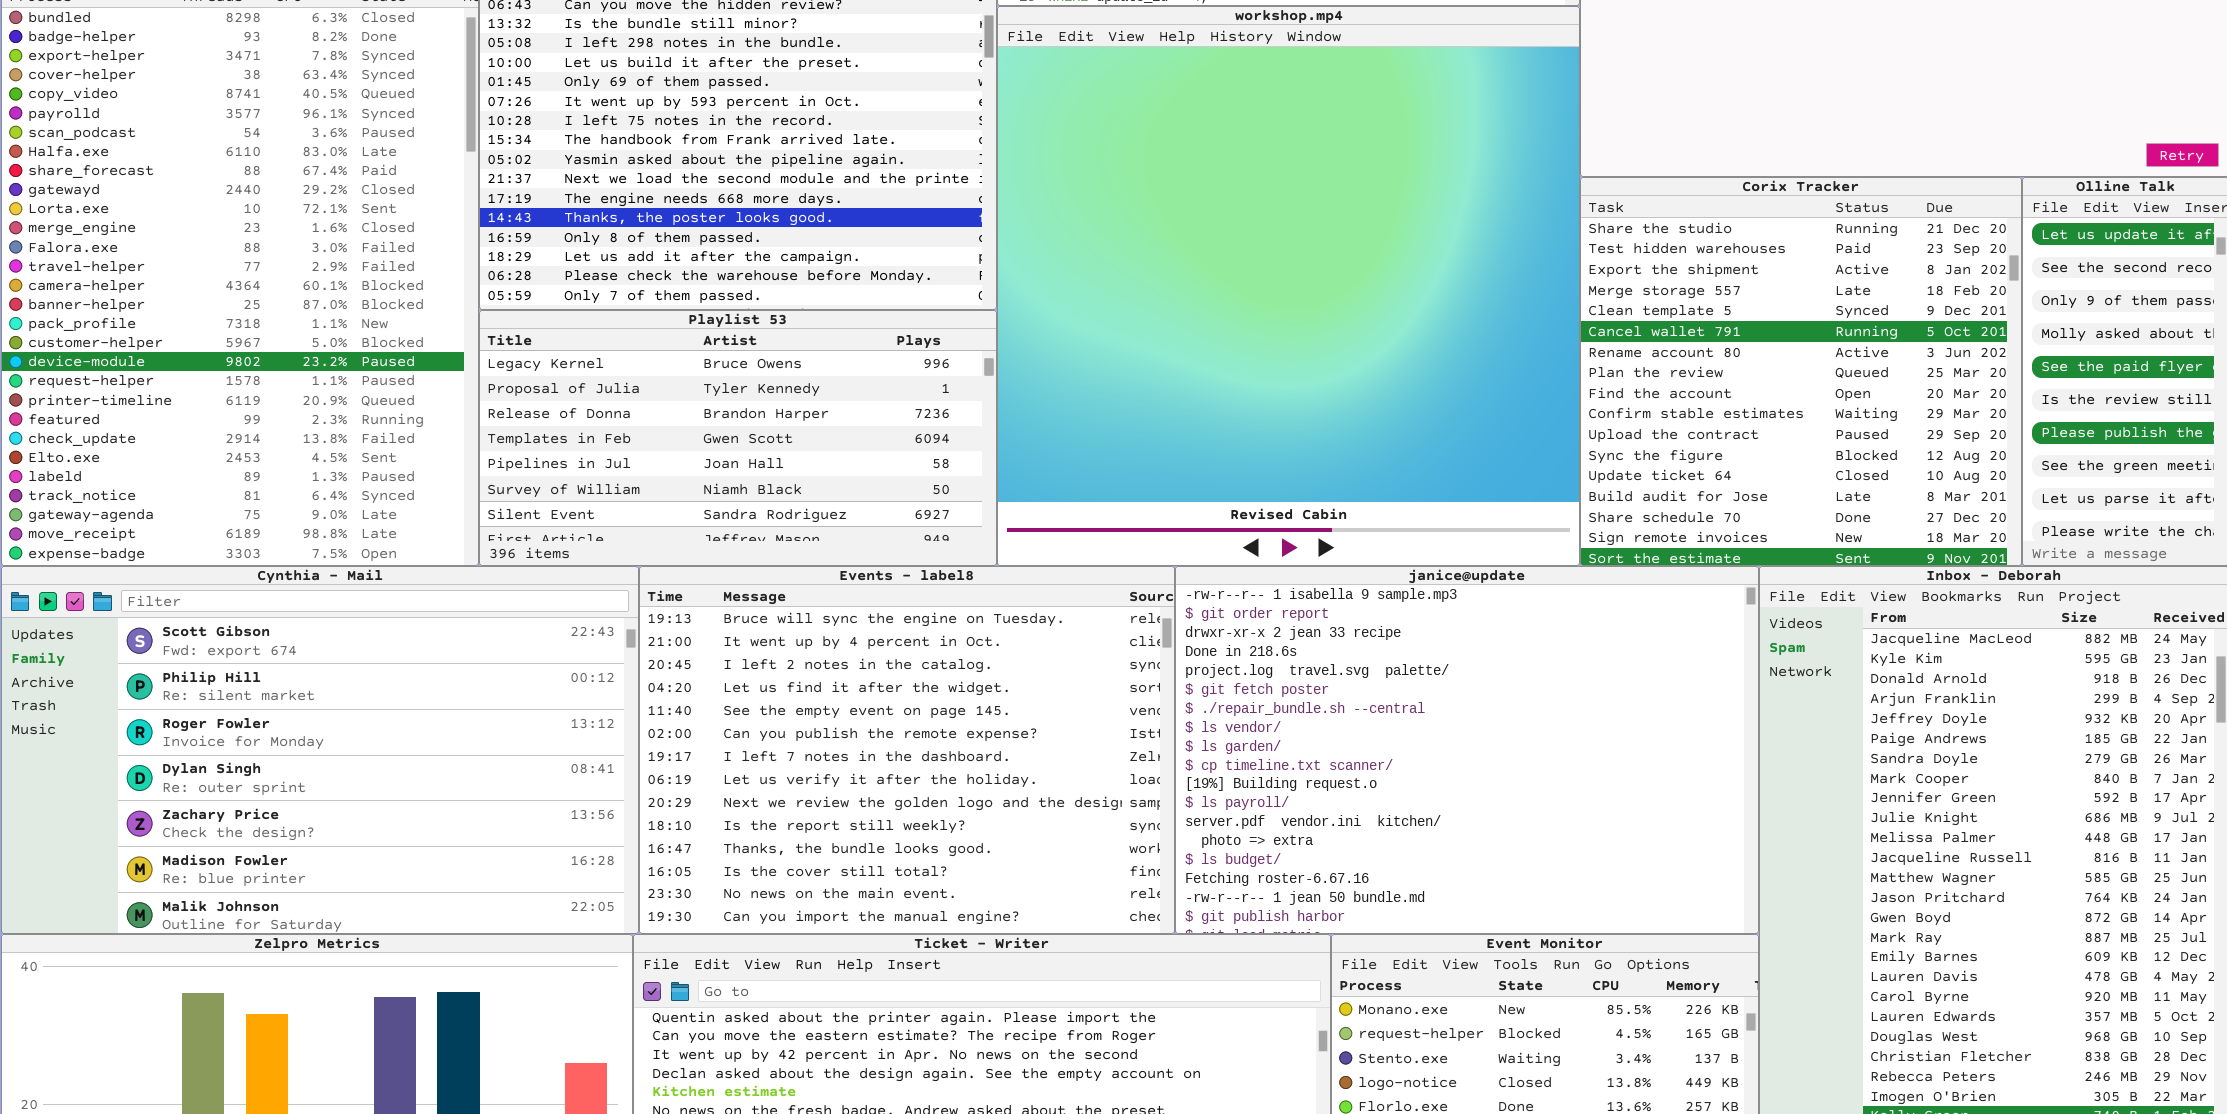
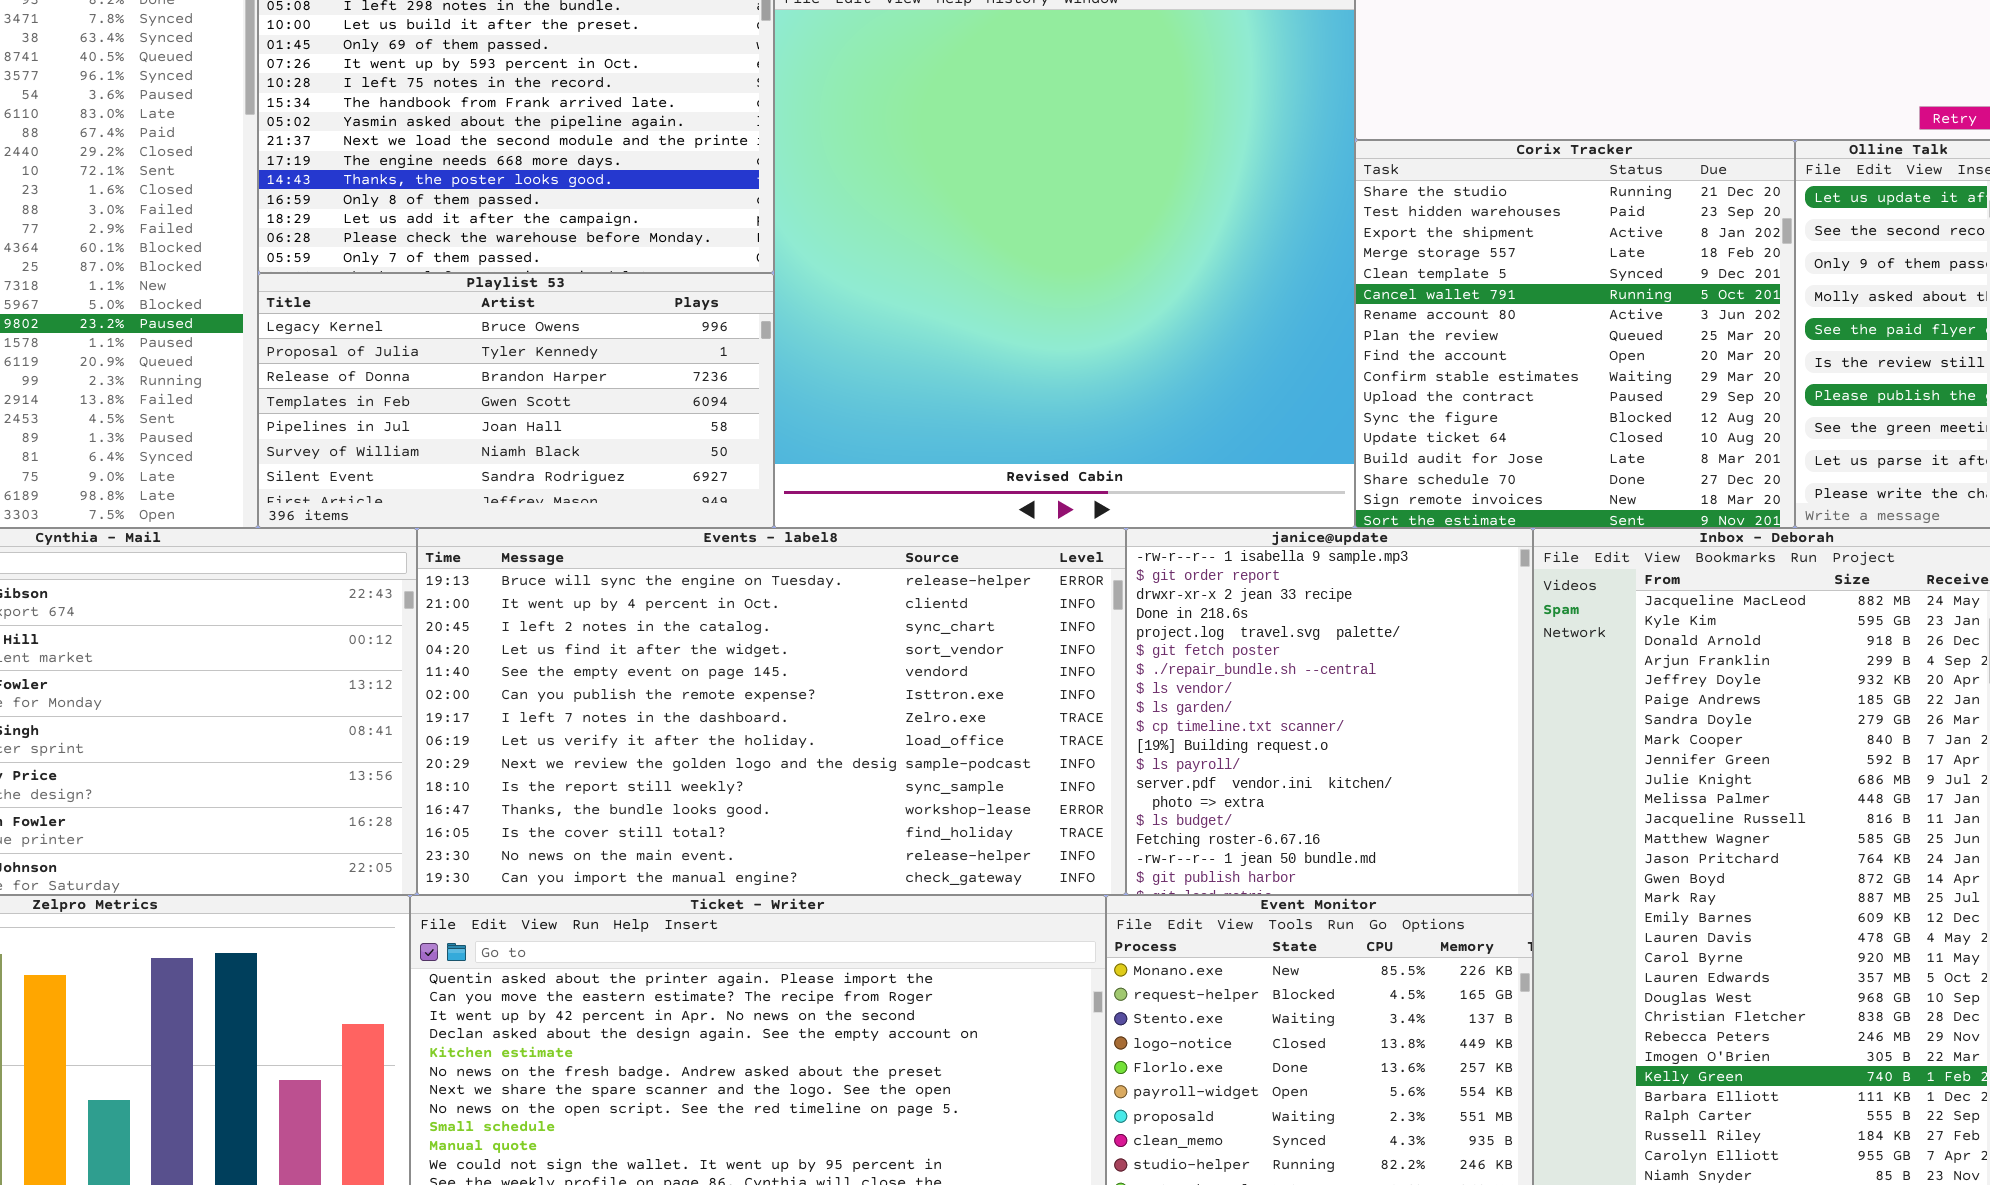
Events - label8: [639,566,1175,934] -> [417,528,1126,895], resized
janice@update: [1175,566,1759,934] -> [1126,528,1533,895], resized

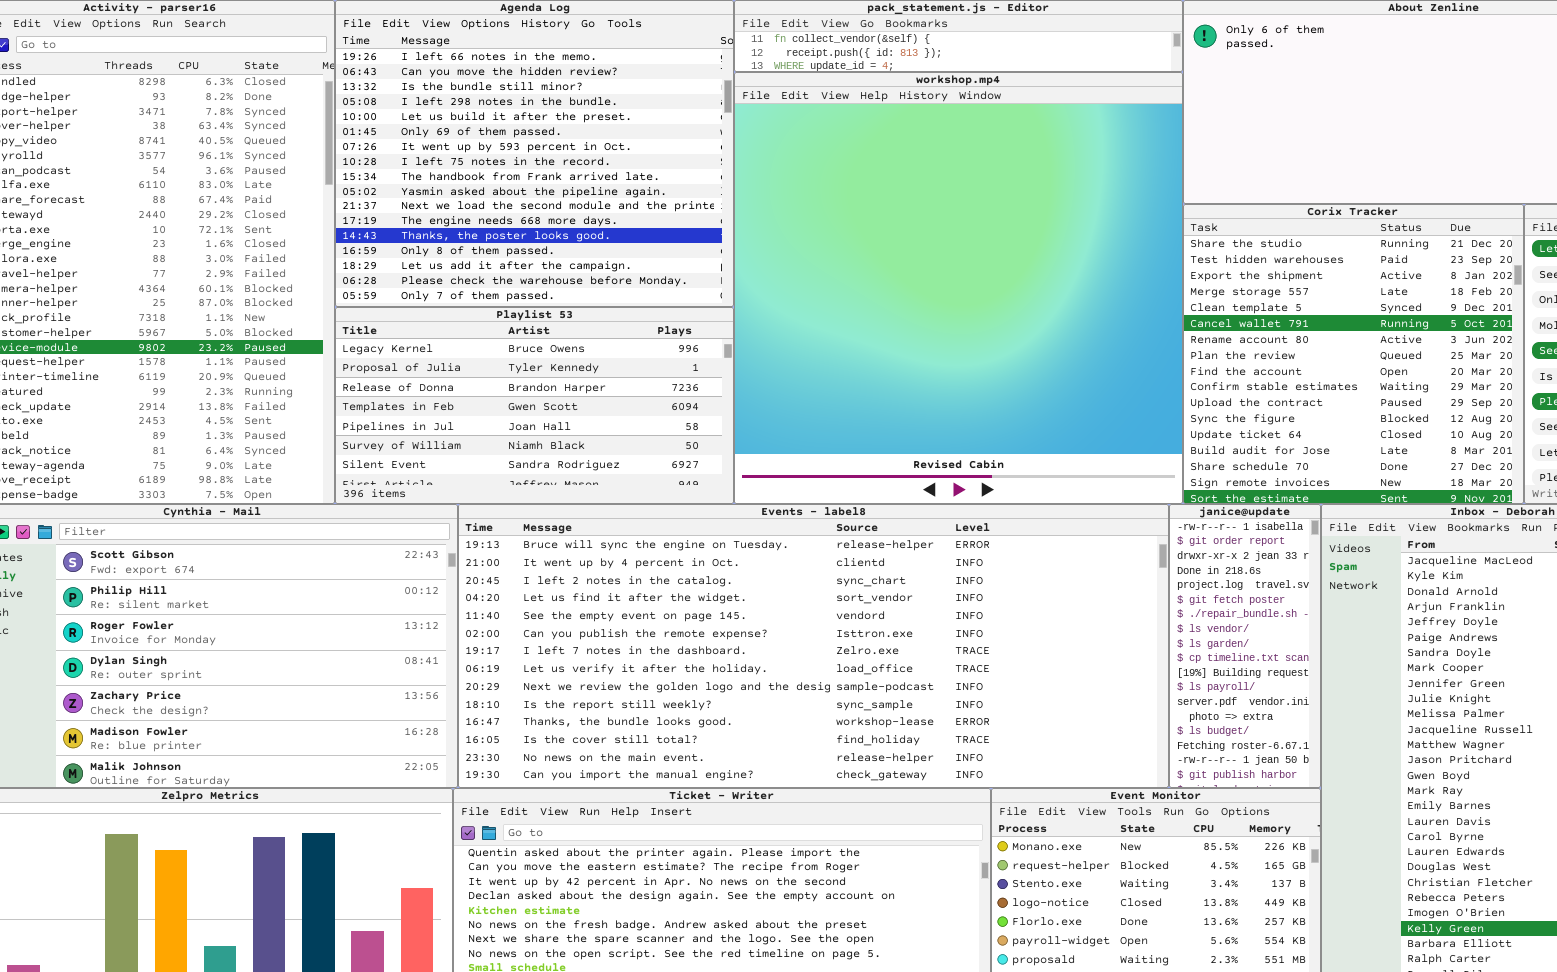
Events - label8: [417,528,1126,895] -> [458,504,1169,788], resized
janice@update: [1126,528,1533,895] -> [1169,504,1321,788], resized

